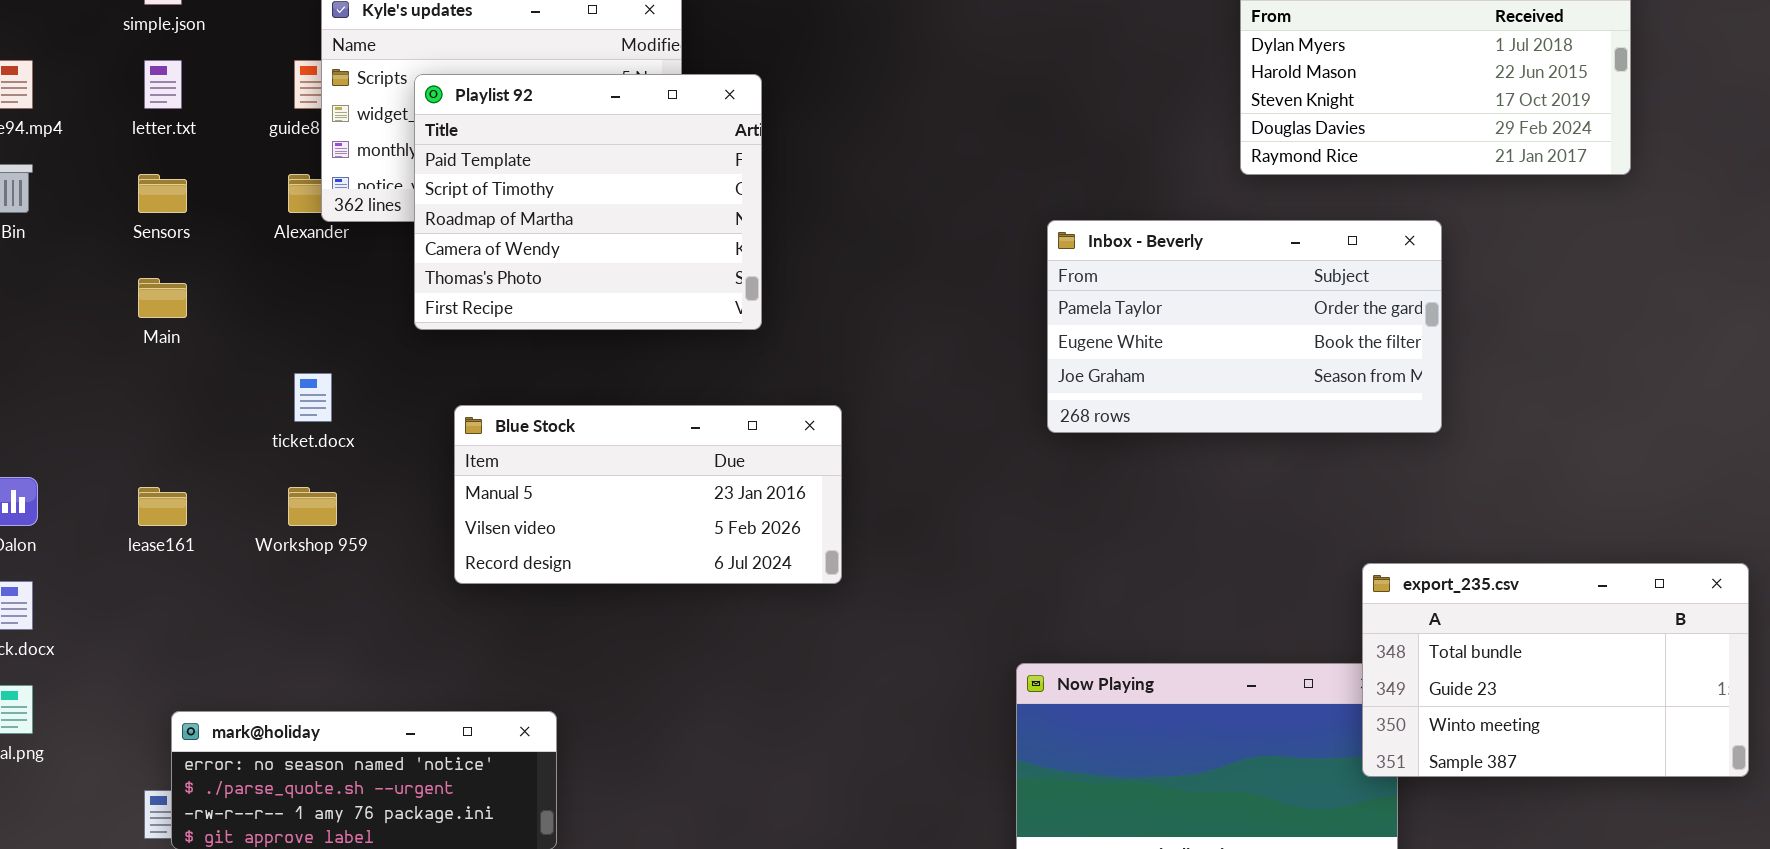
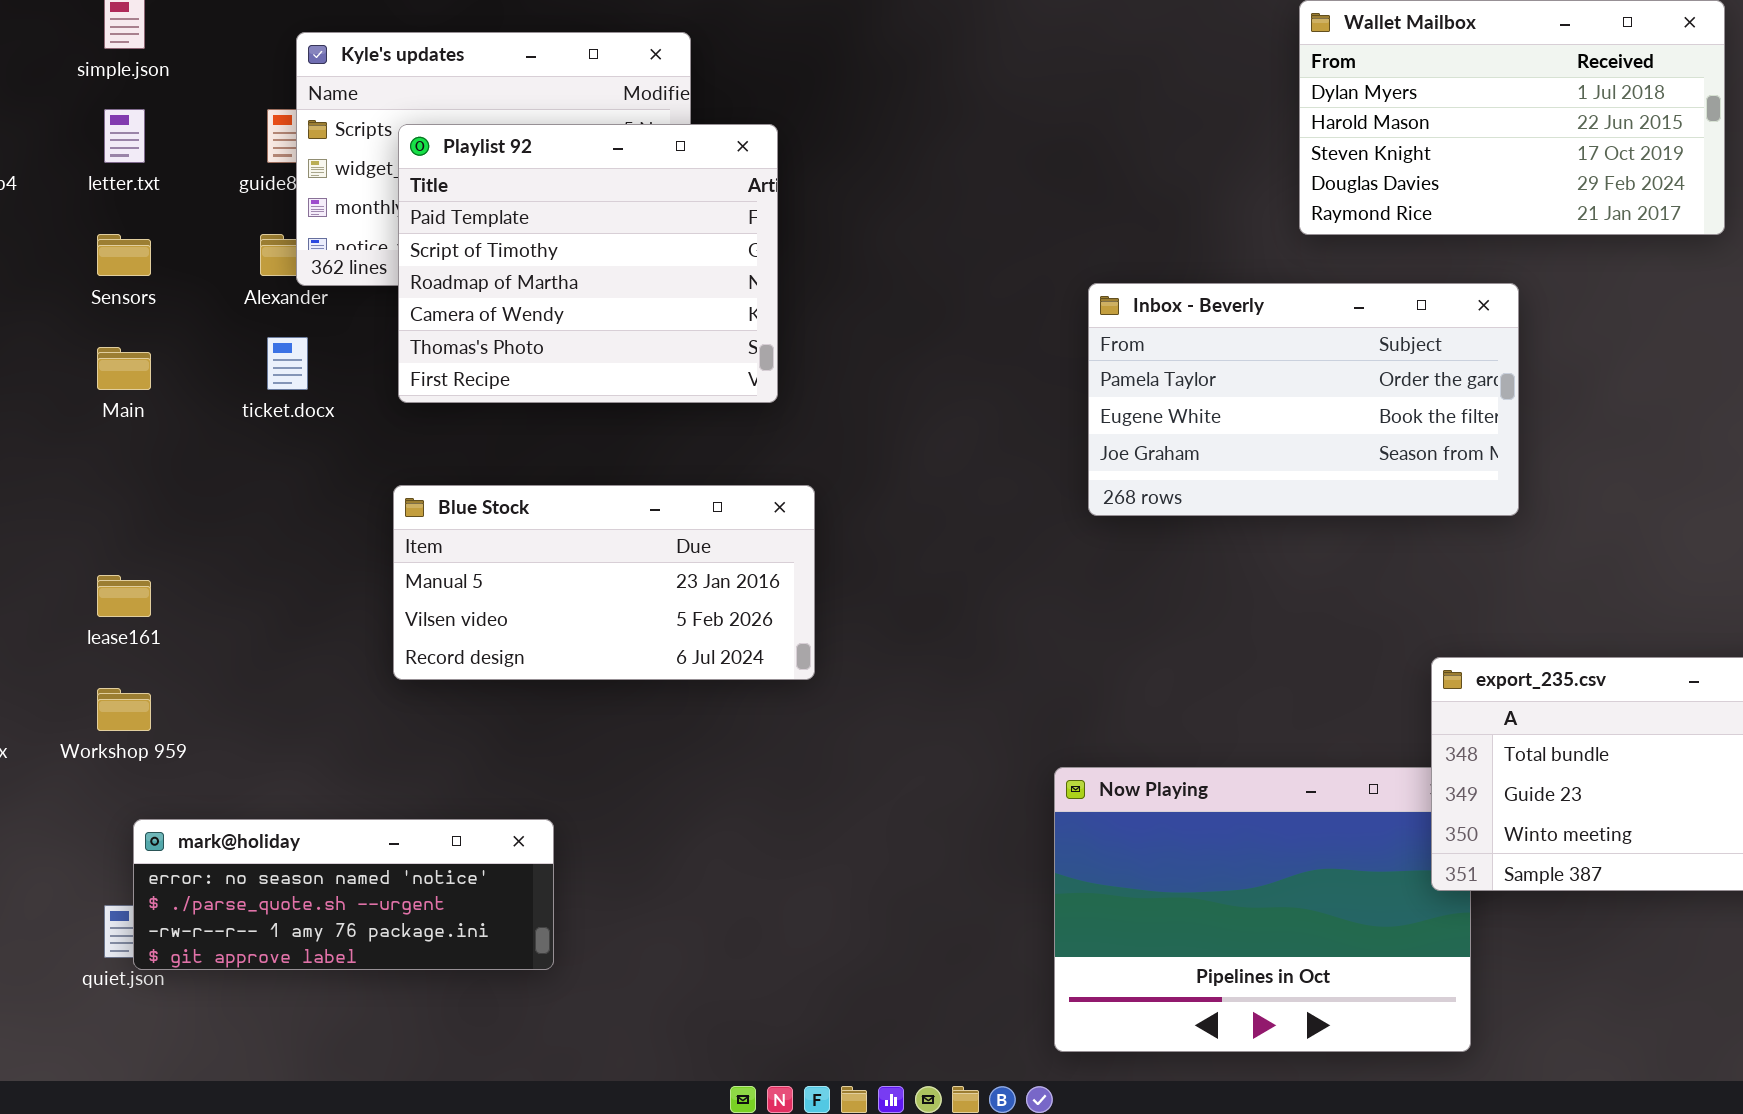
ticket.docx: [294,373,332,422] -> [267,337,308,390], moved
Blue Stock: [454,405,842,584] -> [393,485,815,680], moved
Workshop 959: [288,487,337,526] -> [97,688,151,731], moved

